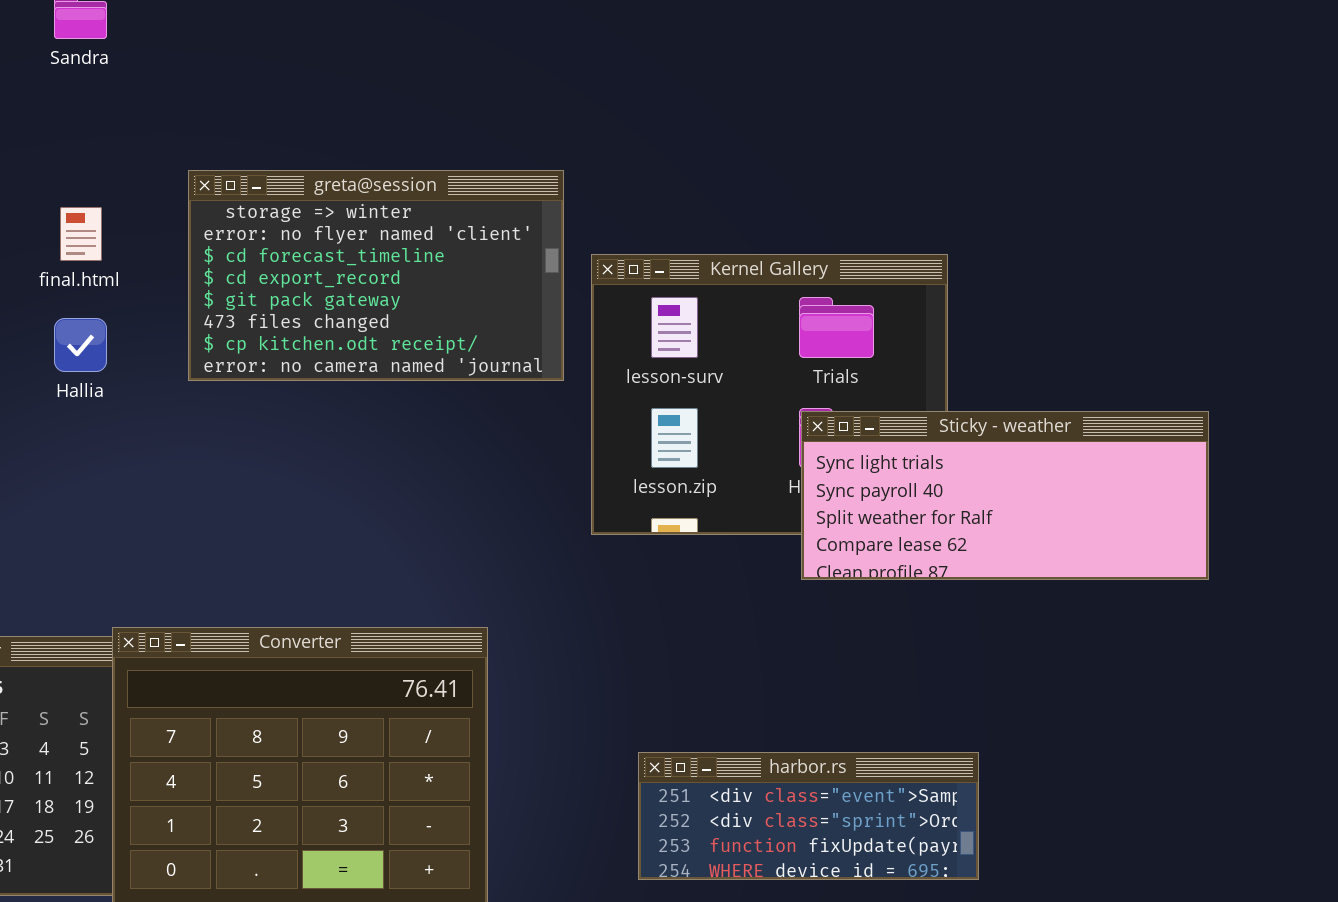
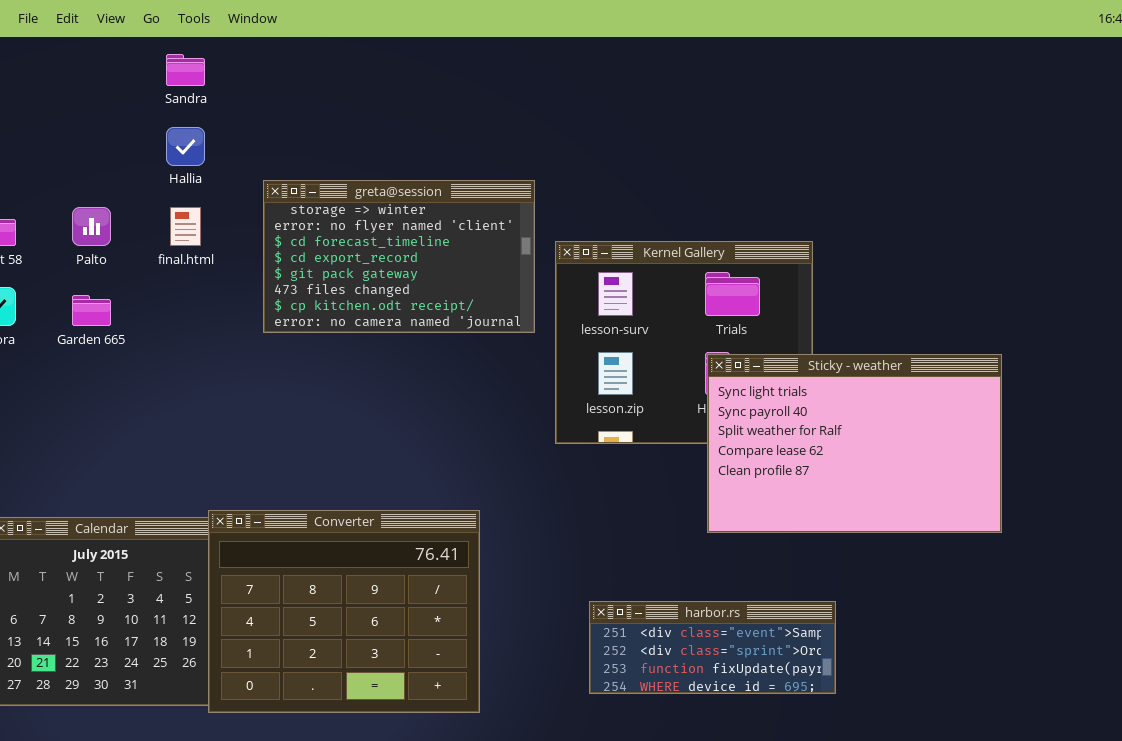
Hallia: [54,318,107,372] -> [166,127,205,166], moved
Sticky - weather: [801,411,1209,580] -> [707,354,1002,533], resized

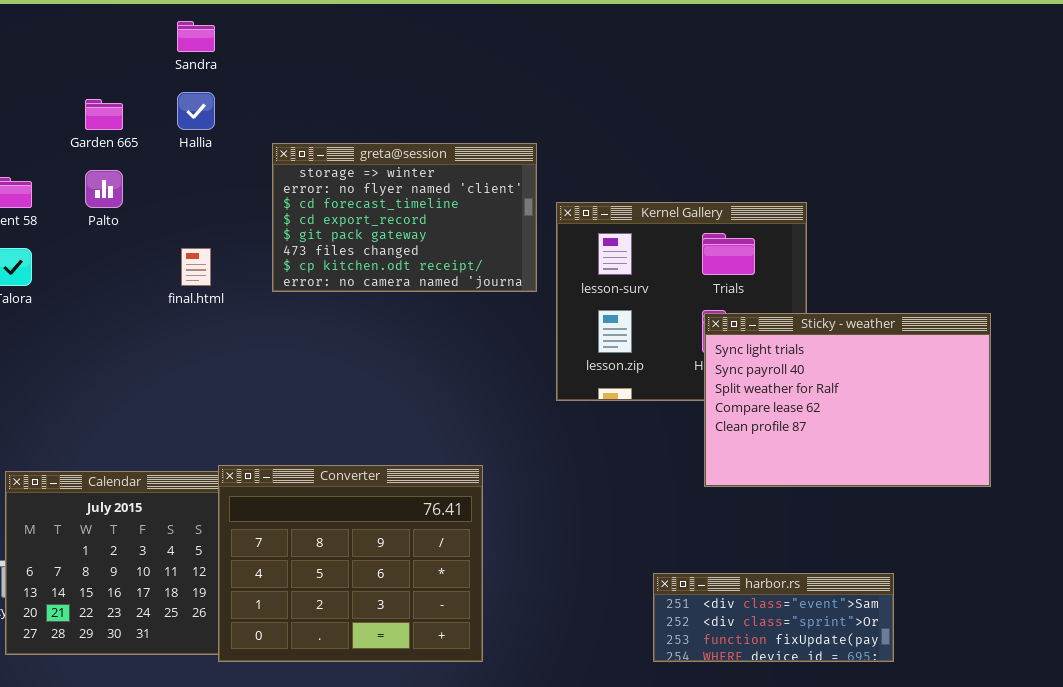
final.html: [170,207,201,246] -> [181,248,211,286], moved
Garden 665: [72,295,111,326] -> [85,99,123,130], moved
harbor.rs: [589,601,836,694] -> [653,573,894,662], moved

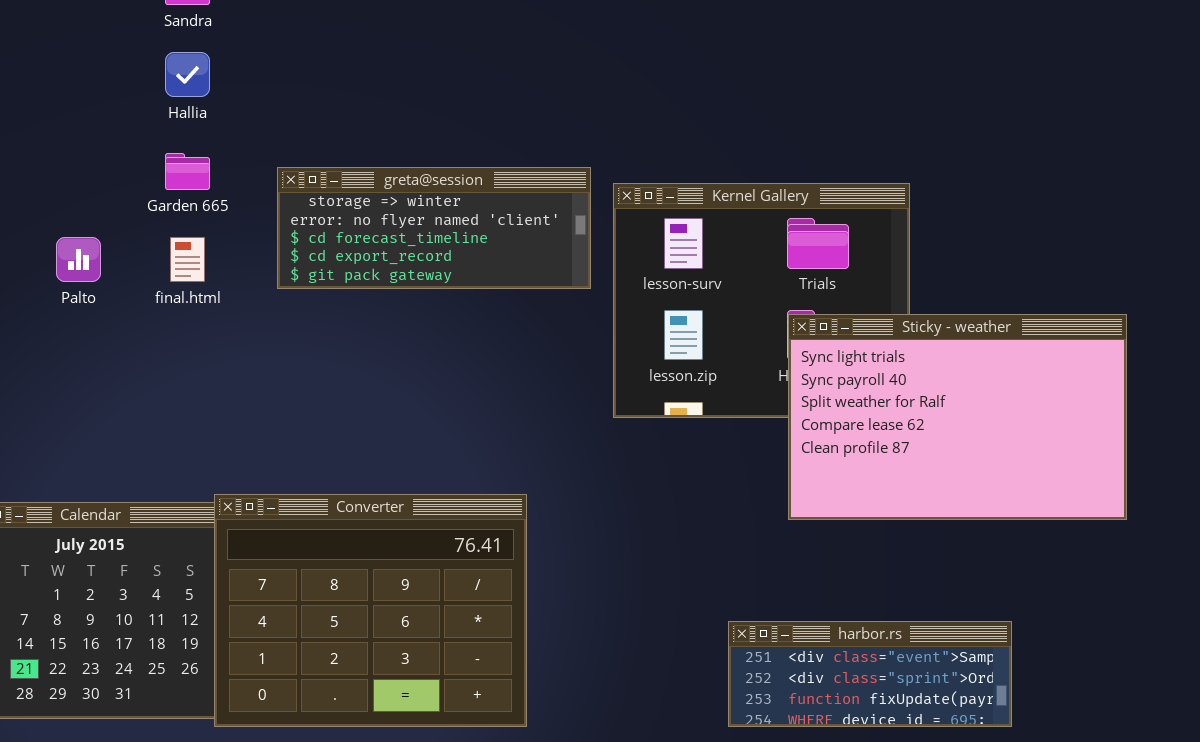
Garden 665: [85,99,123,130] -> [165,153,210,190], moved
greta@session: [272,143,537,292] -> [277,167,591,289], resized
Palto: [85,170,123,208] -> [56,237,101,282], moved

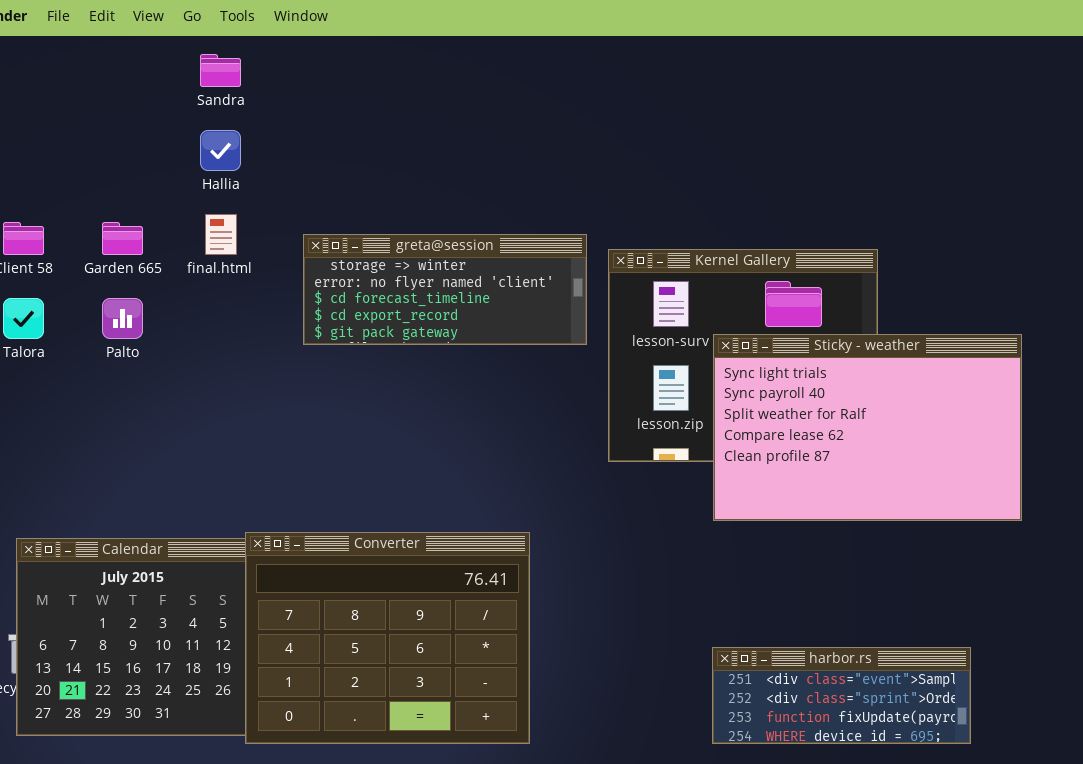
Garden 665: [165,153,210,190] -> [102,222,143,255], moved
final.html: [170,237,205,282] -> [205,214,237,255], moved
Sticky - weather: [788,314,1127,520] -> [713,334,1022,521], moved

